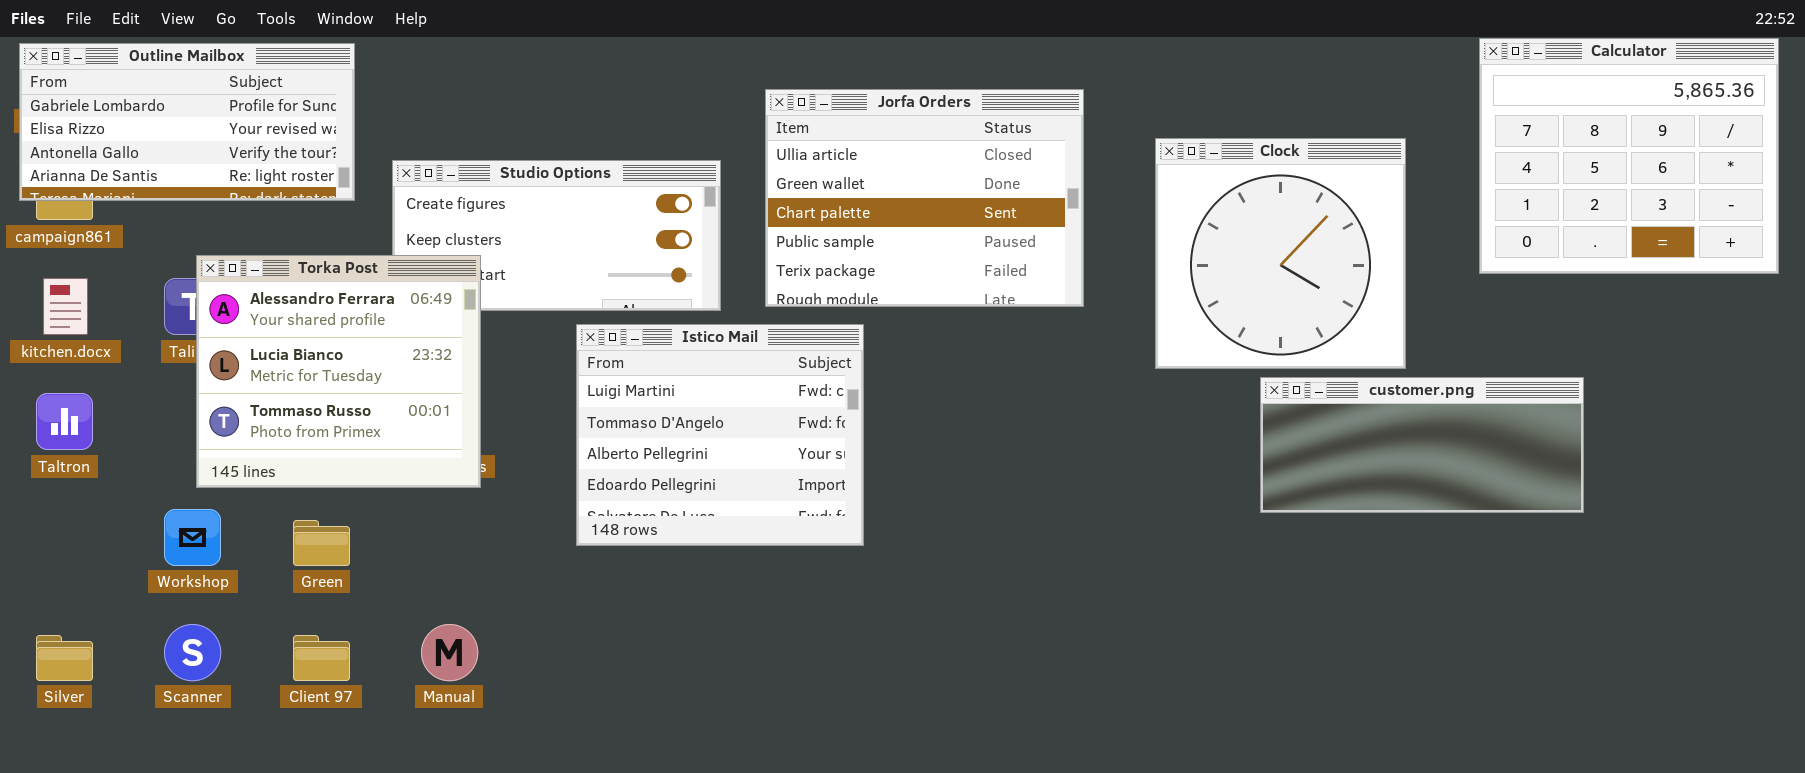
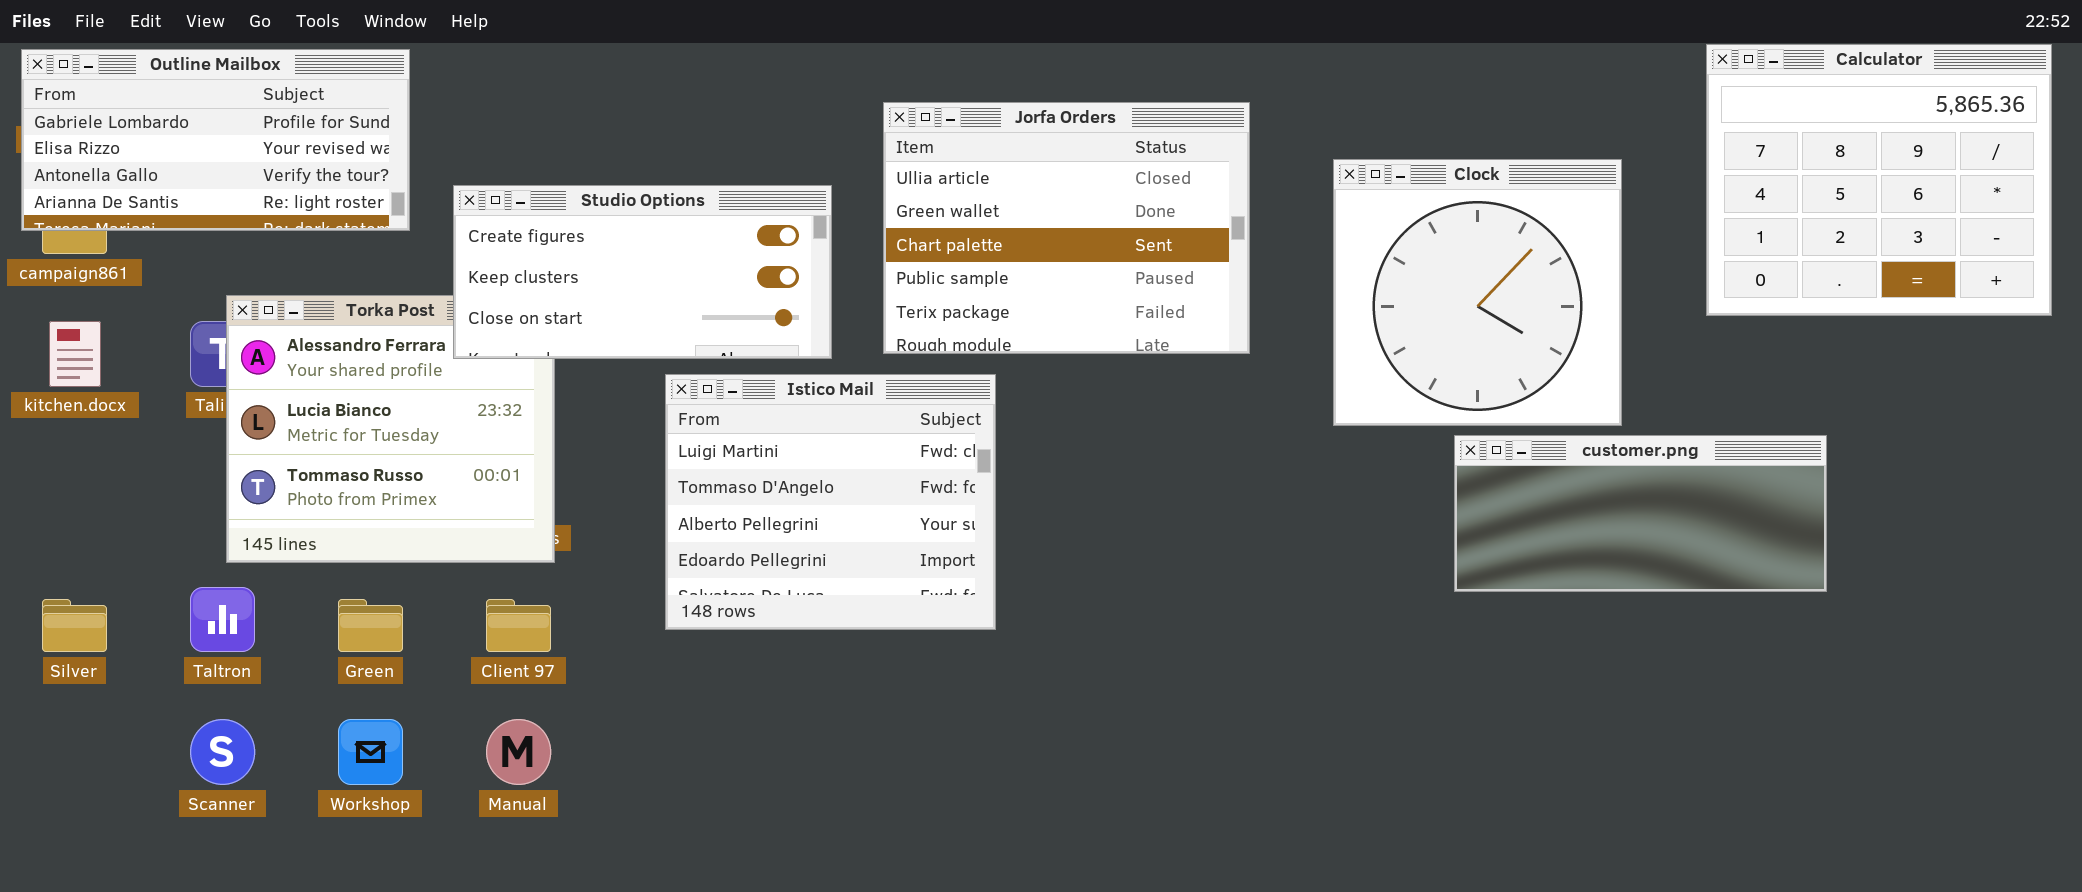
Studio Options: [392,160,721,311] -> [453,185,832,359], raised
Taltron: [36,393,93,450] -> [190,587,255,652], moved
Workshop: [164,509,221,566] -> [338,719,403,785], moved
Silver: [36,635,93,681] -> [42,599,107,652], moved
Client 97: [293,635,350,681] -> [486,599,551,652], moved

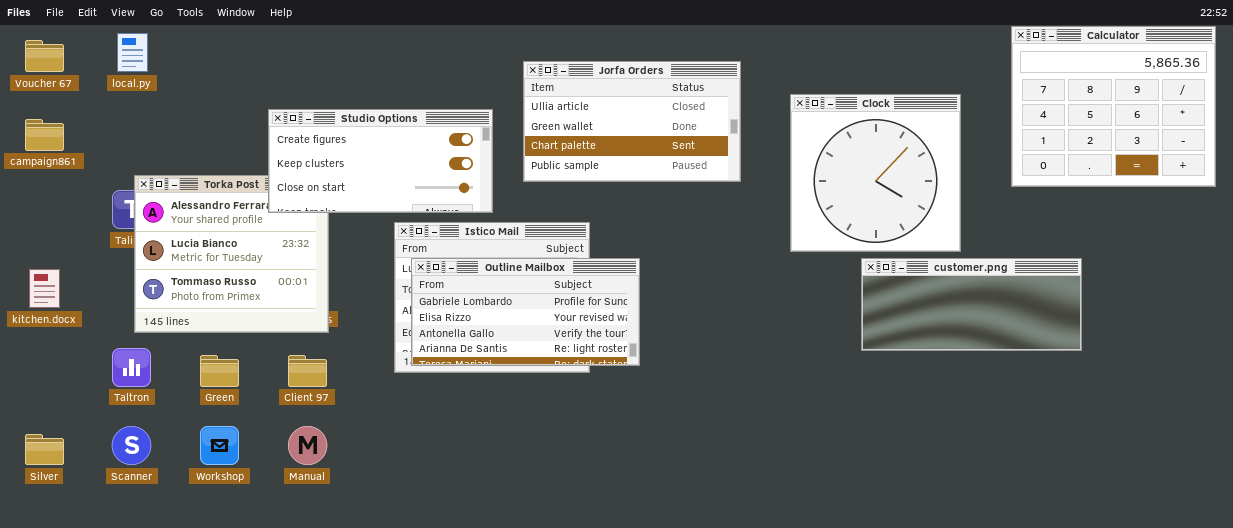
Outline Mailbox: [21,49,410,231] -> [411,258,640,366], moved
Jorfa Orders: [883,102,1250,354] -> [523,61,741,182], resized
kitchen.docx: [49,321,101,387] -> [29,269,60,308], moved
Silver: [42,599,107,652] -> [25,434,64,465], moved

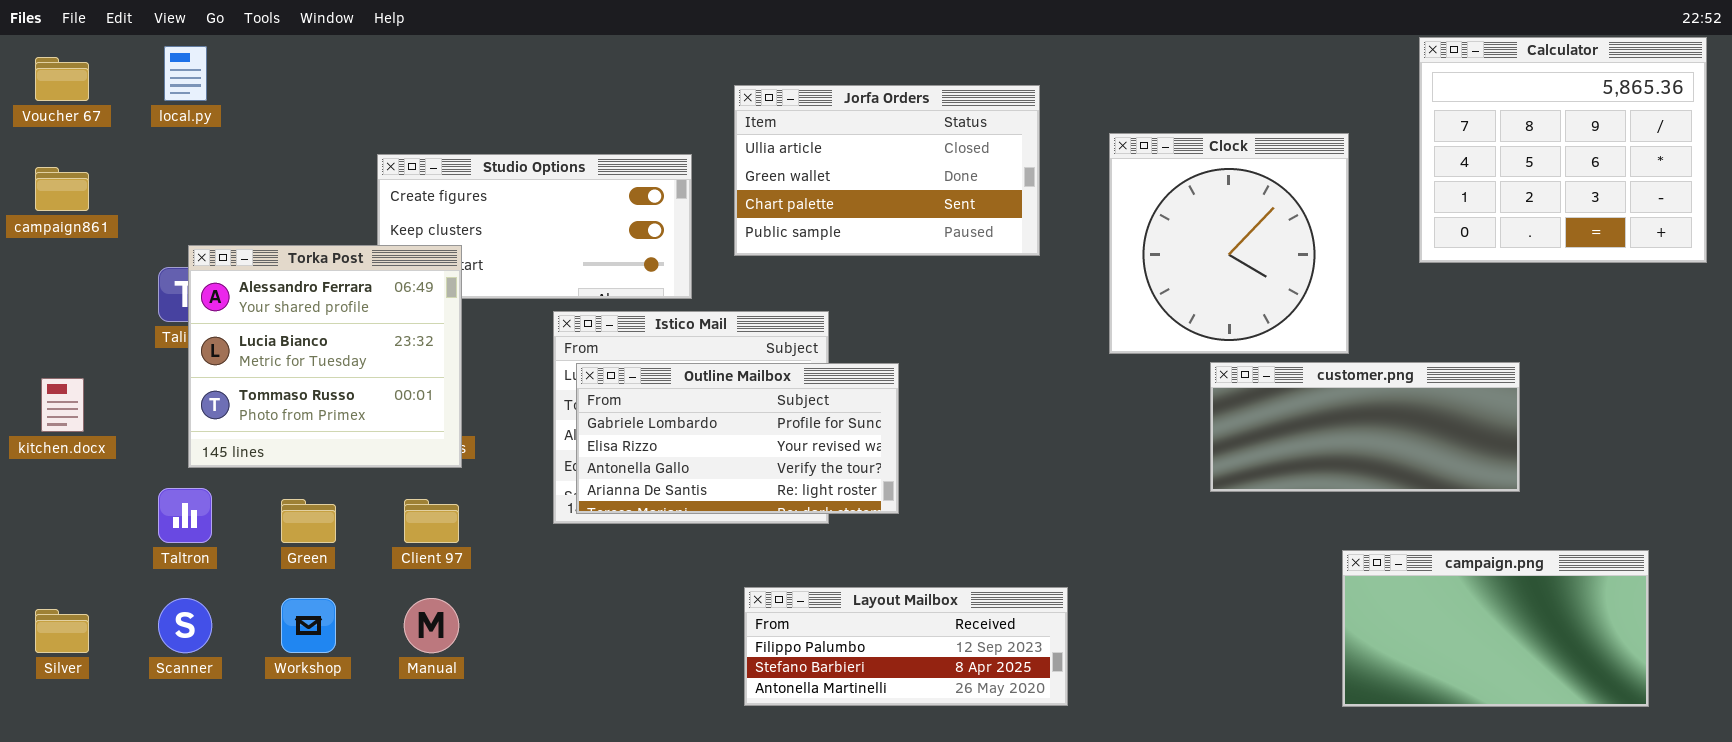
Torka Post: [134,175,329,333] -> [188,245,462,468], raised
campaign.png: none -> [1342,550,1649,707], opened
Layout Mailbox: none -> [744,587,1068,706], opened

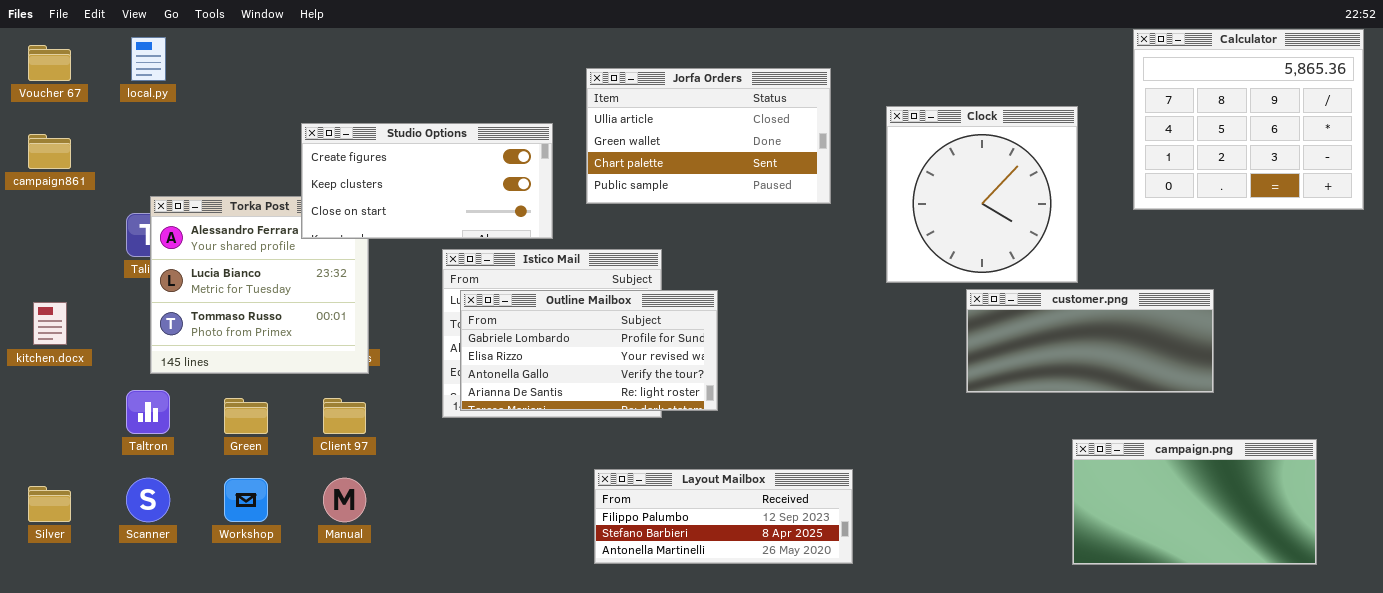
Studio Options: [377,154,692,299] -> [301,123,553,239], raised

